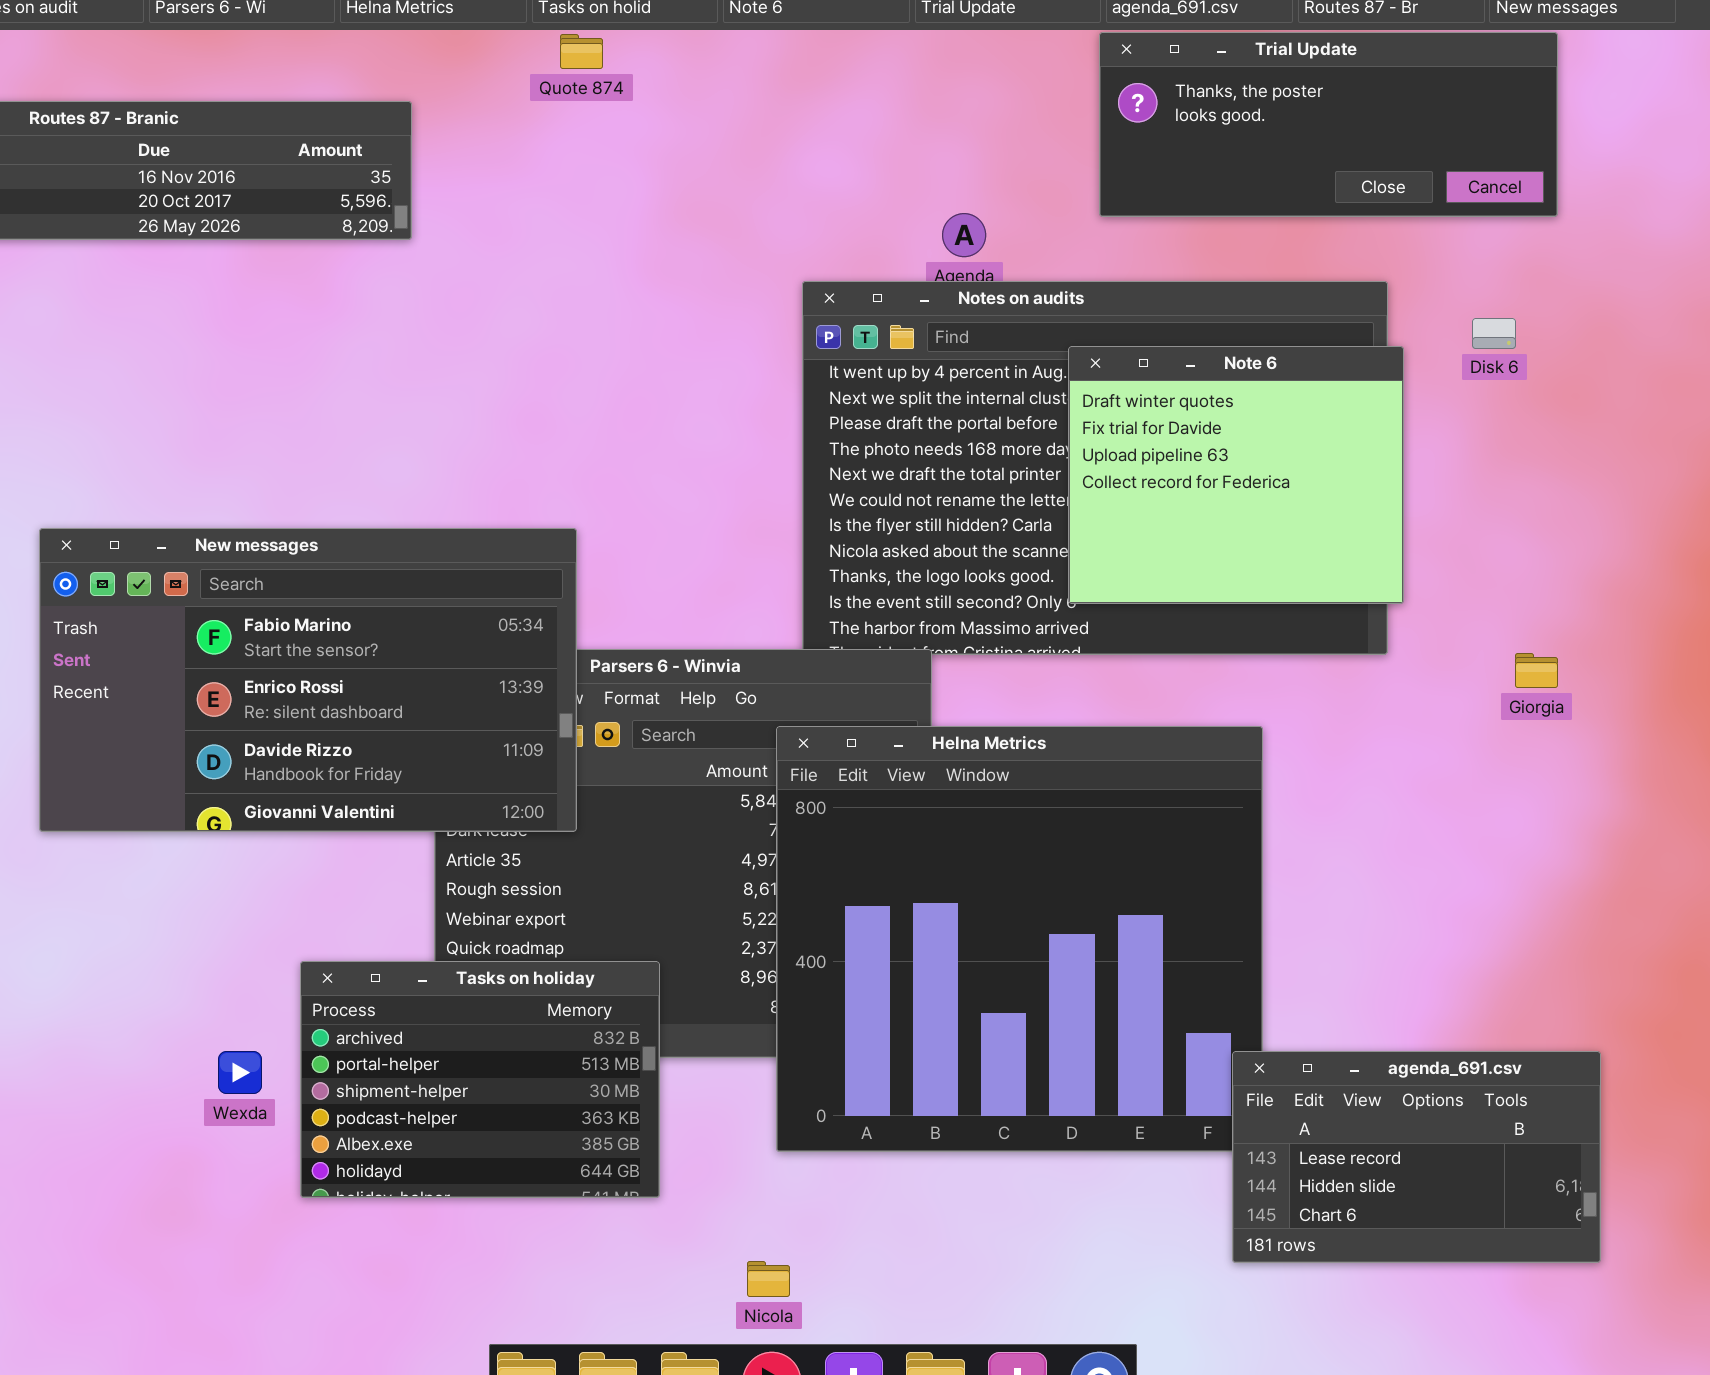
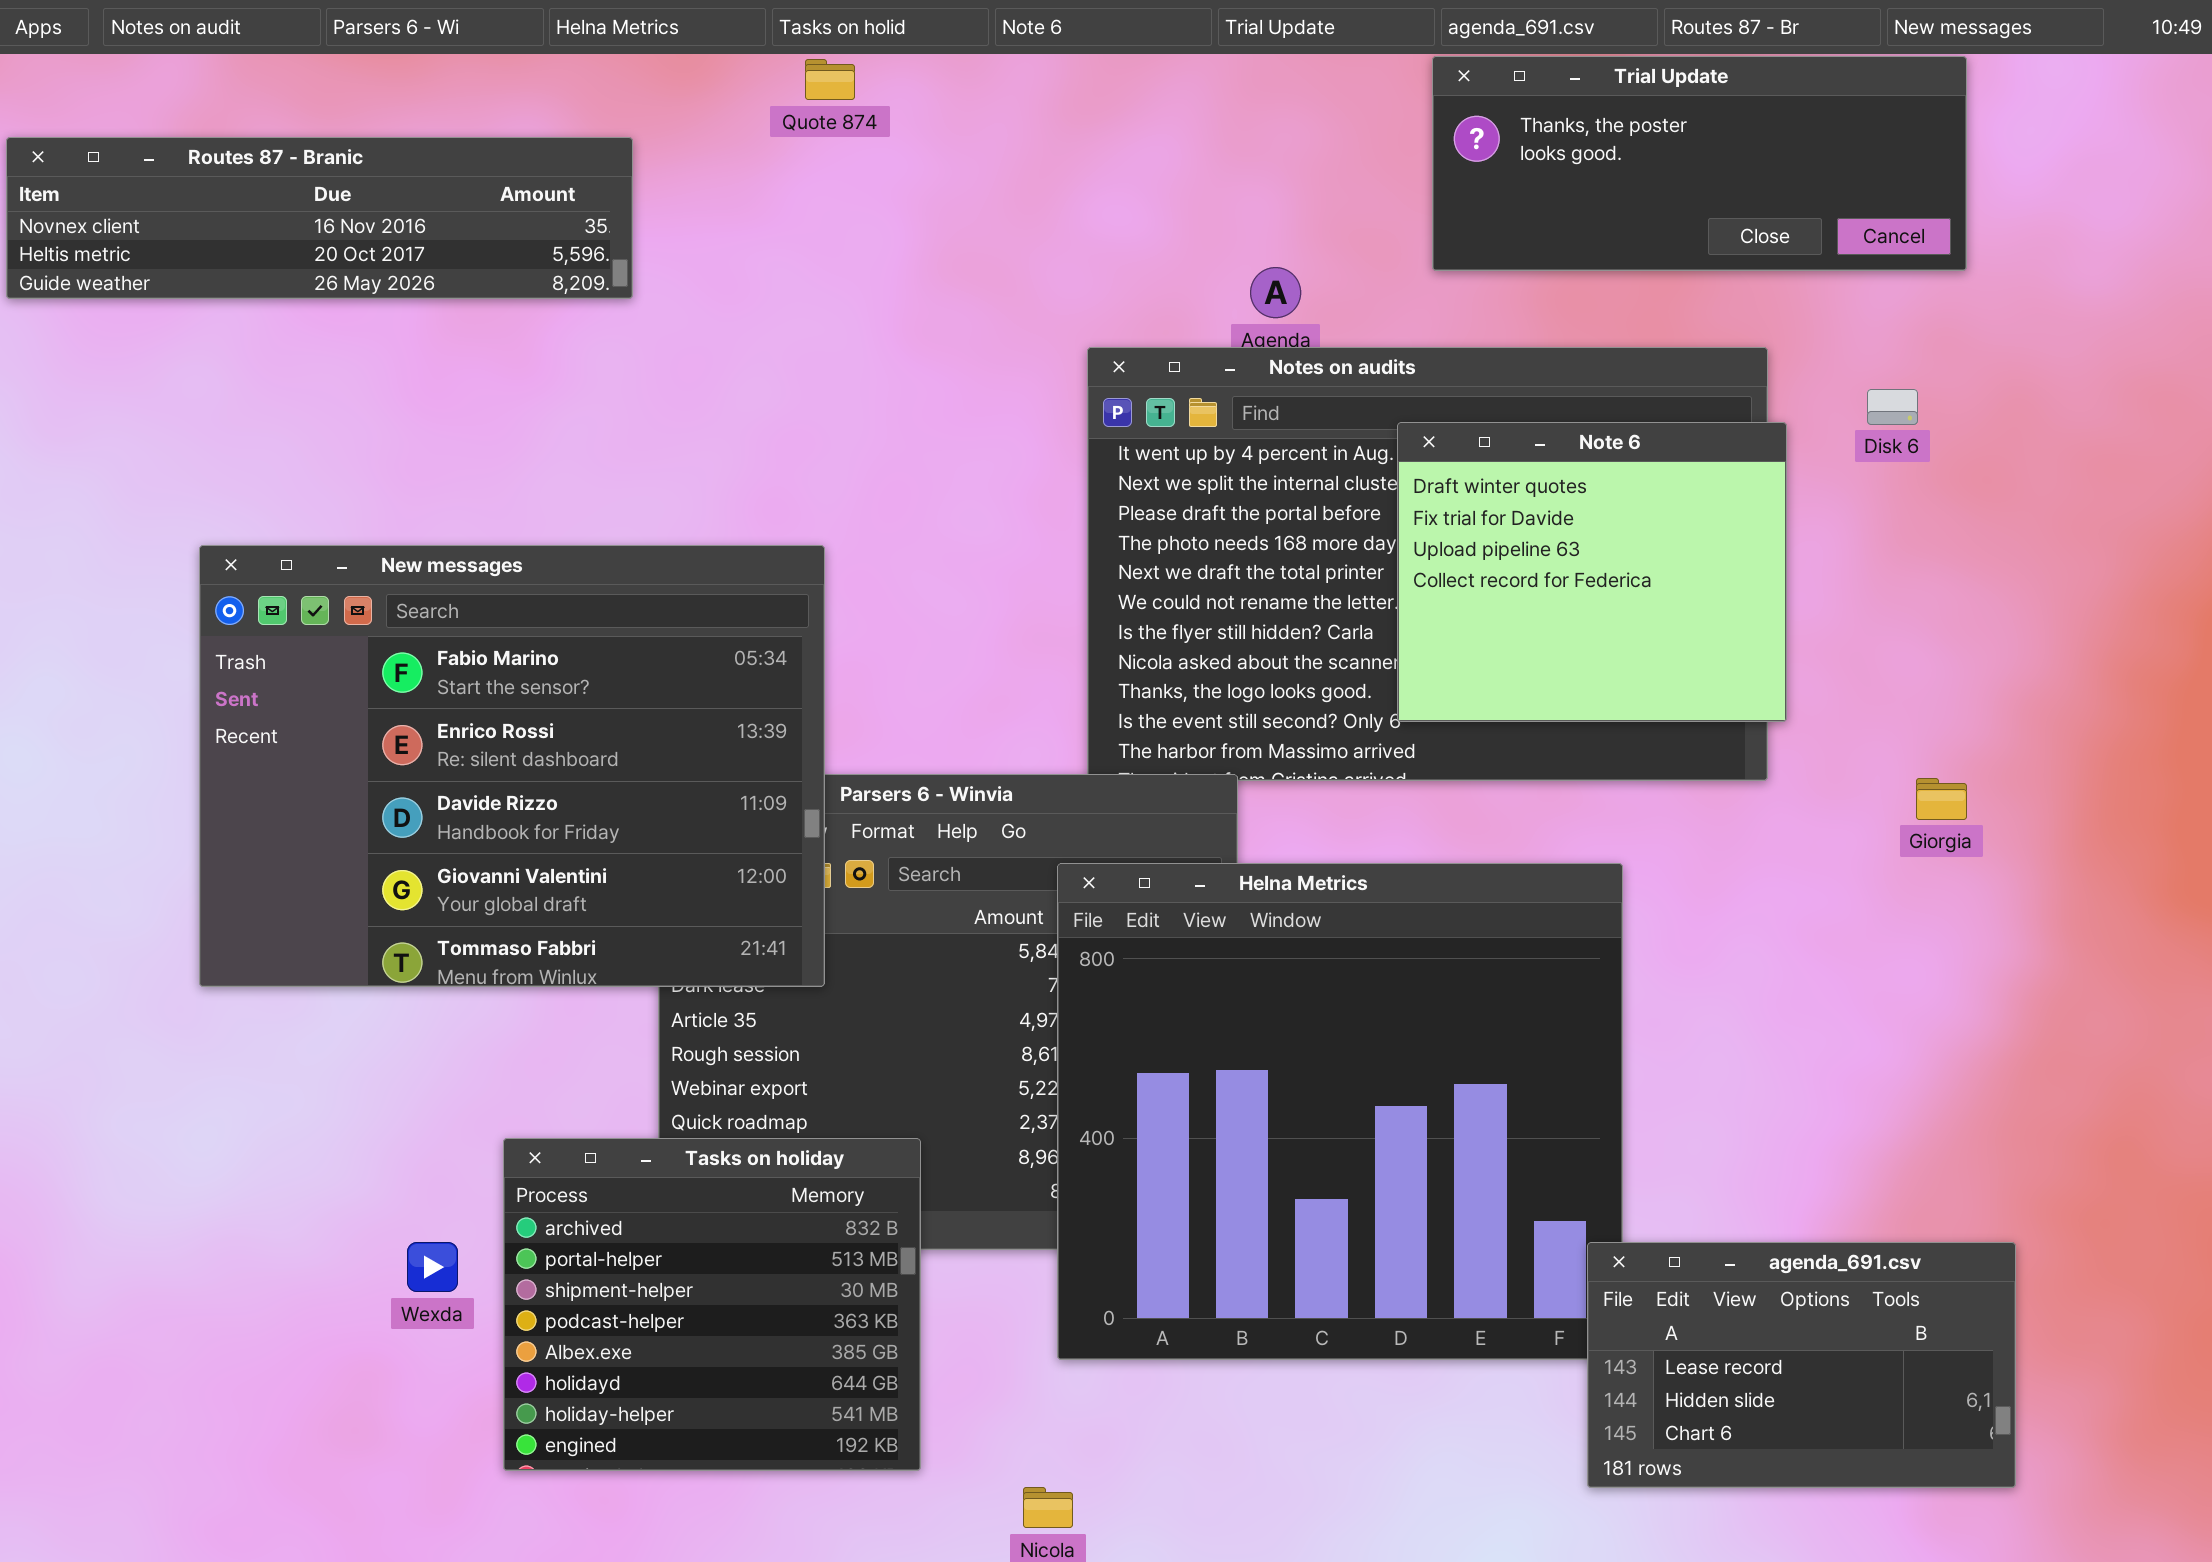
New messages: [39,528,577,832] -> [199,545,825,987], resized
Tasks on holiday: [300,961,660,1198] -> [503,1138,921,1471], resized

